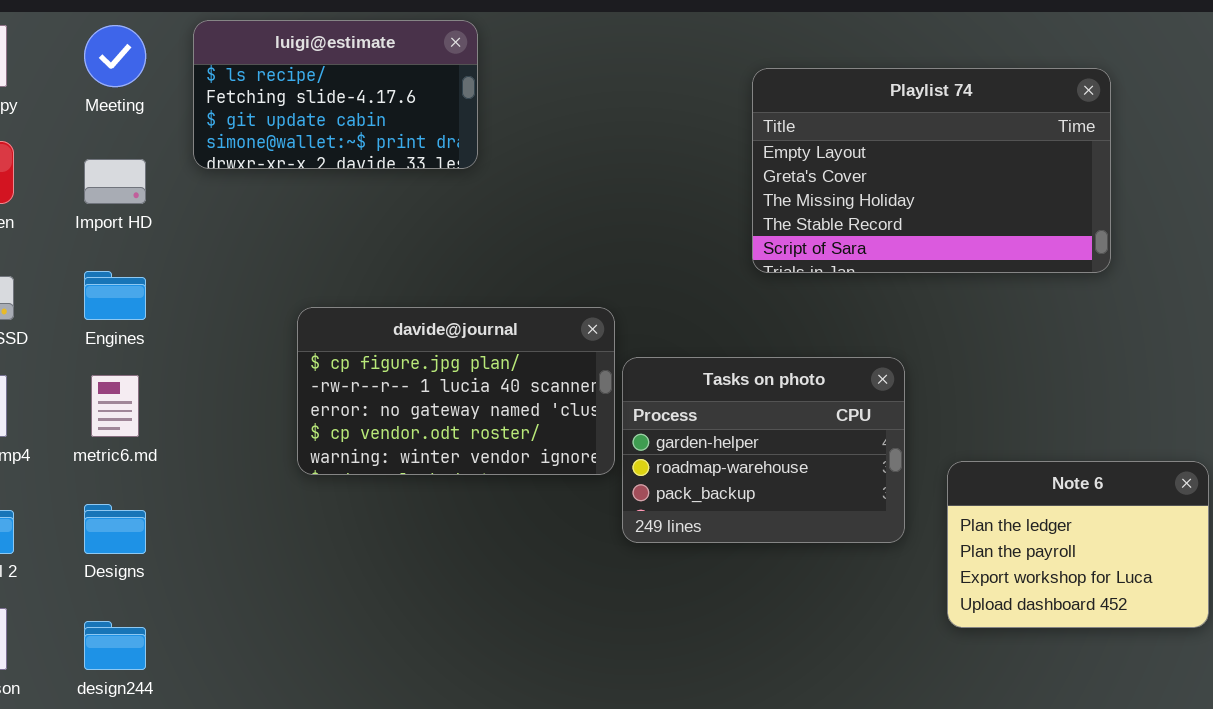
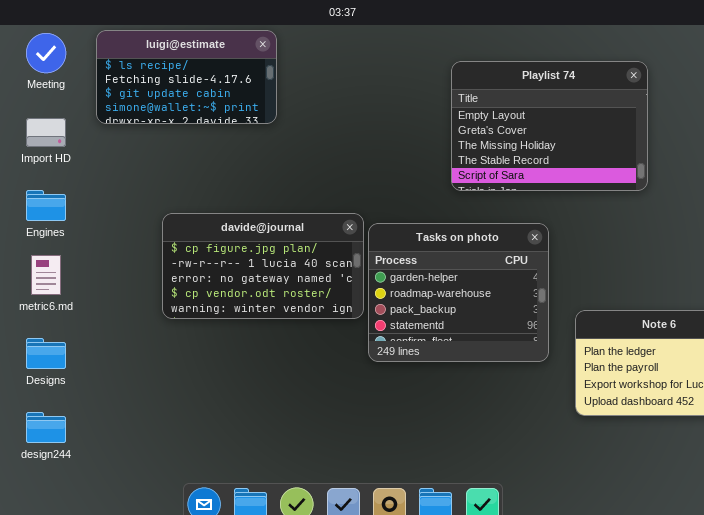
Playlist 74: [752,68,1111,273] -> [451,61,648,191], resized
Tasks on photo: [622,357,905,543] -> [368,223,549,362], resized

